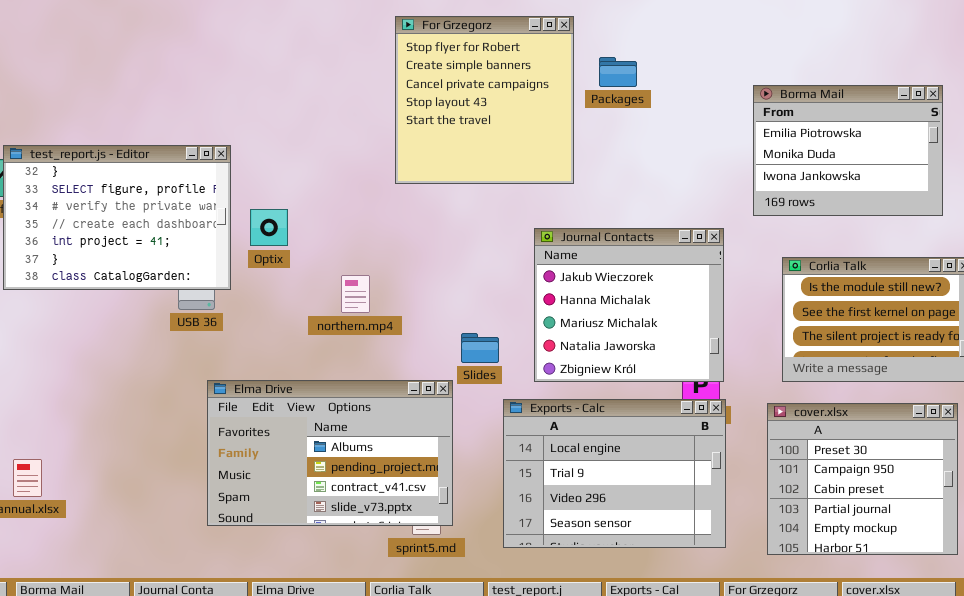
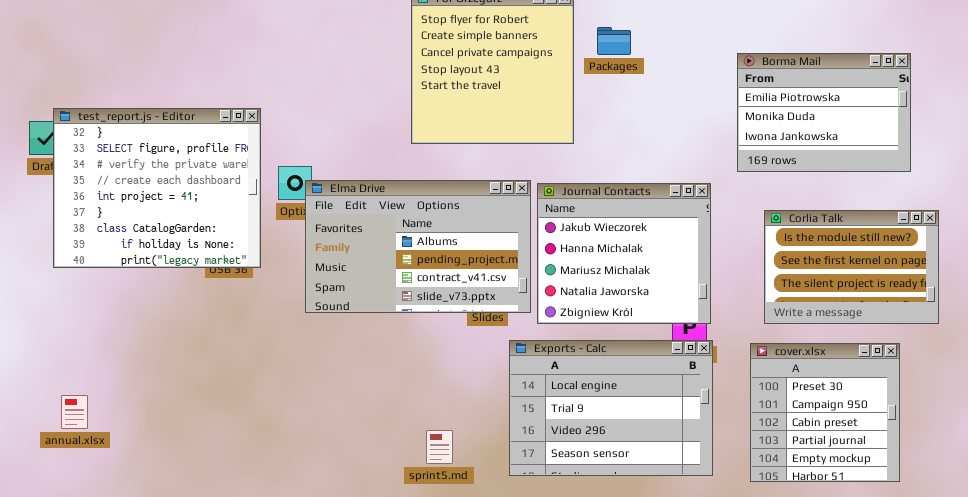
test_report.js - Editor: [3,145,231,290] -> [53,108,261,268], resized
Elma Drive: [207,380,453,526] -> [305,180,531,313], moved
cover.xlsx: [767,403,958,555] -> [750,343,900,482], resized

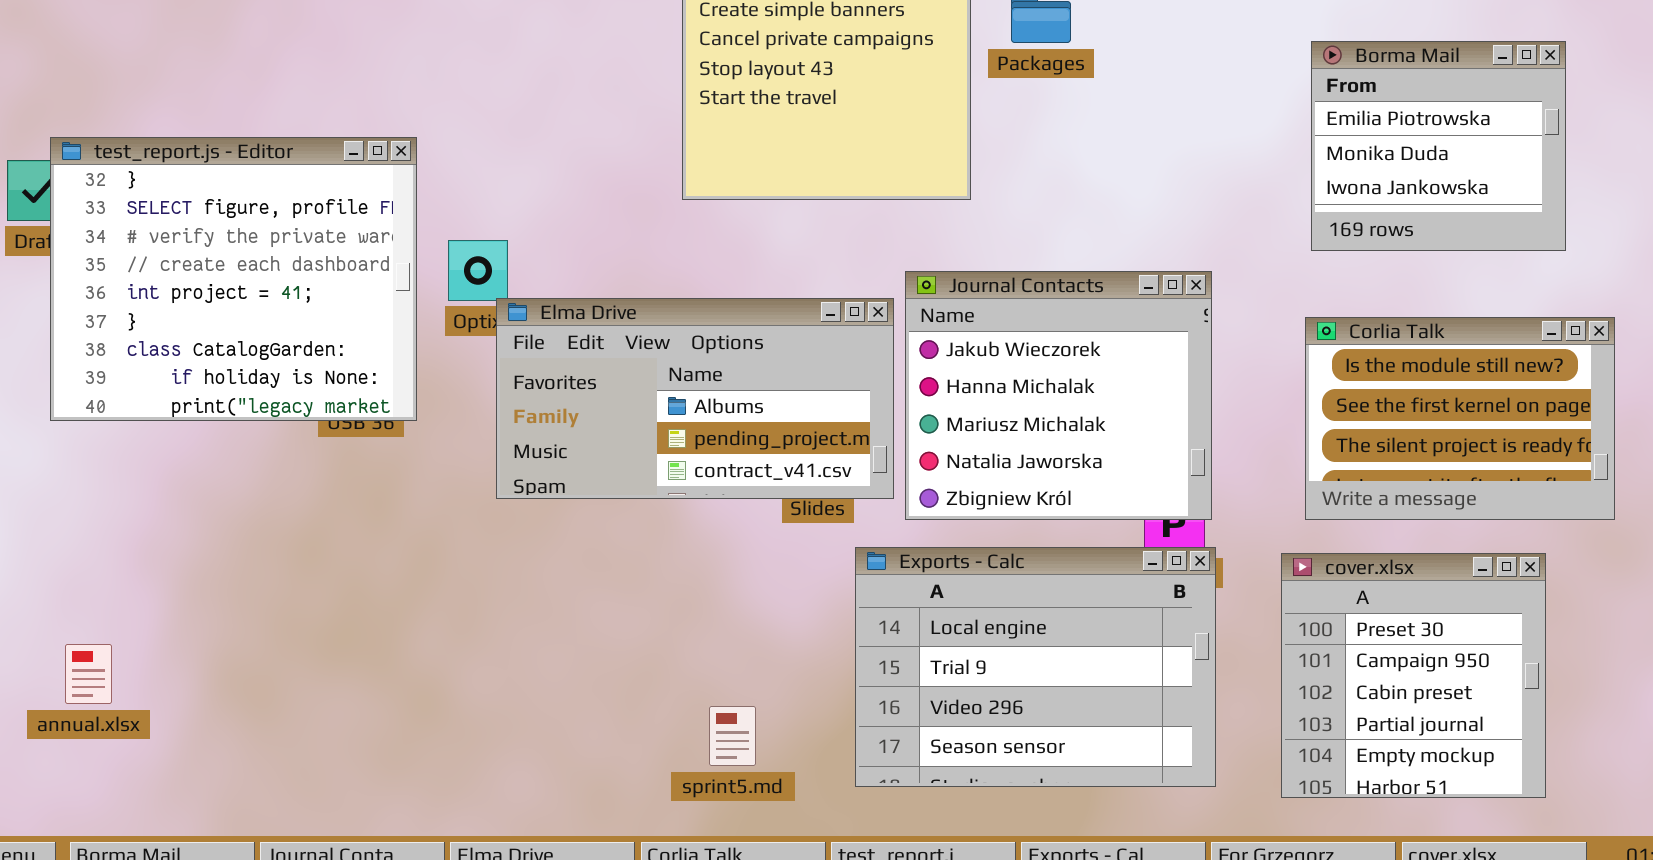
Borma Mail: [737,53,911,172] -> [1311,41,1566,251], resized
Elma Drive: [305,180,531,313] -> [496,298,894,499], resized

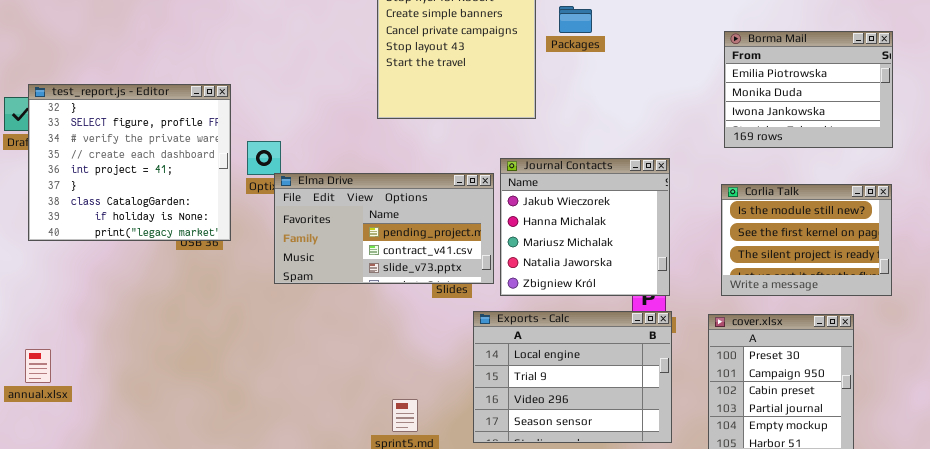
Borma Mail: [1311,41,1566,251] -> [724,31,893,148], resized
Elma Drive: [496,298,894,499] -> [274,173,494,284], scrolled down 1 row
annual.xlsx: [65,644,112,704] -> [25,349,51,383], moved

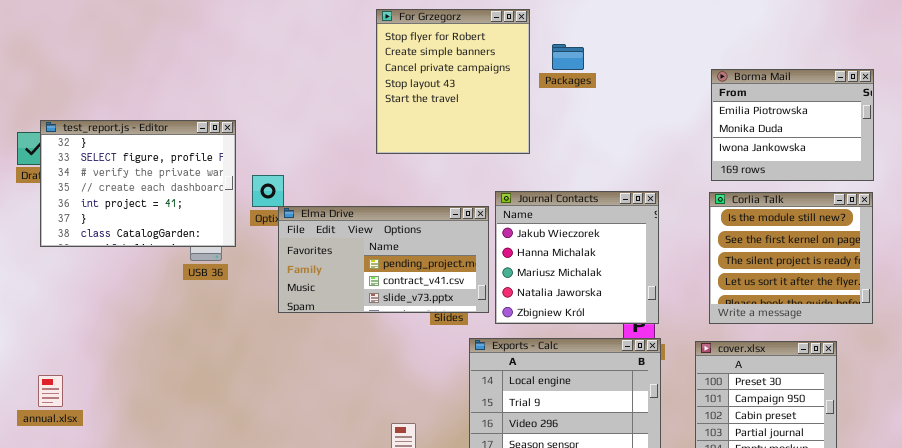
test_report.js - Editor: [28,84,231,241] -> [40,120,236,247], resized
Corlia Talk: [721,184,892,296] -> [709,192,873,324], resized

